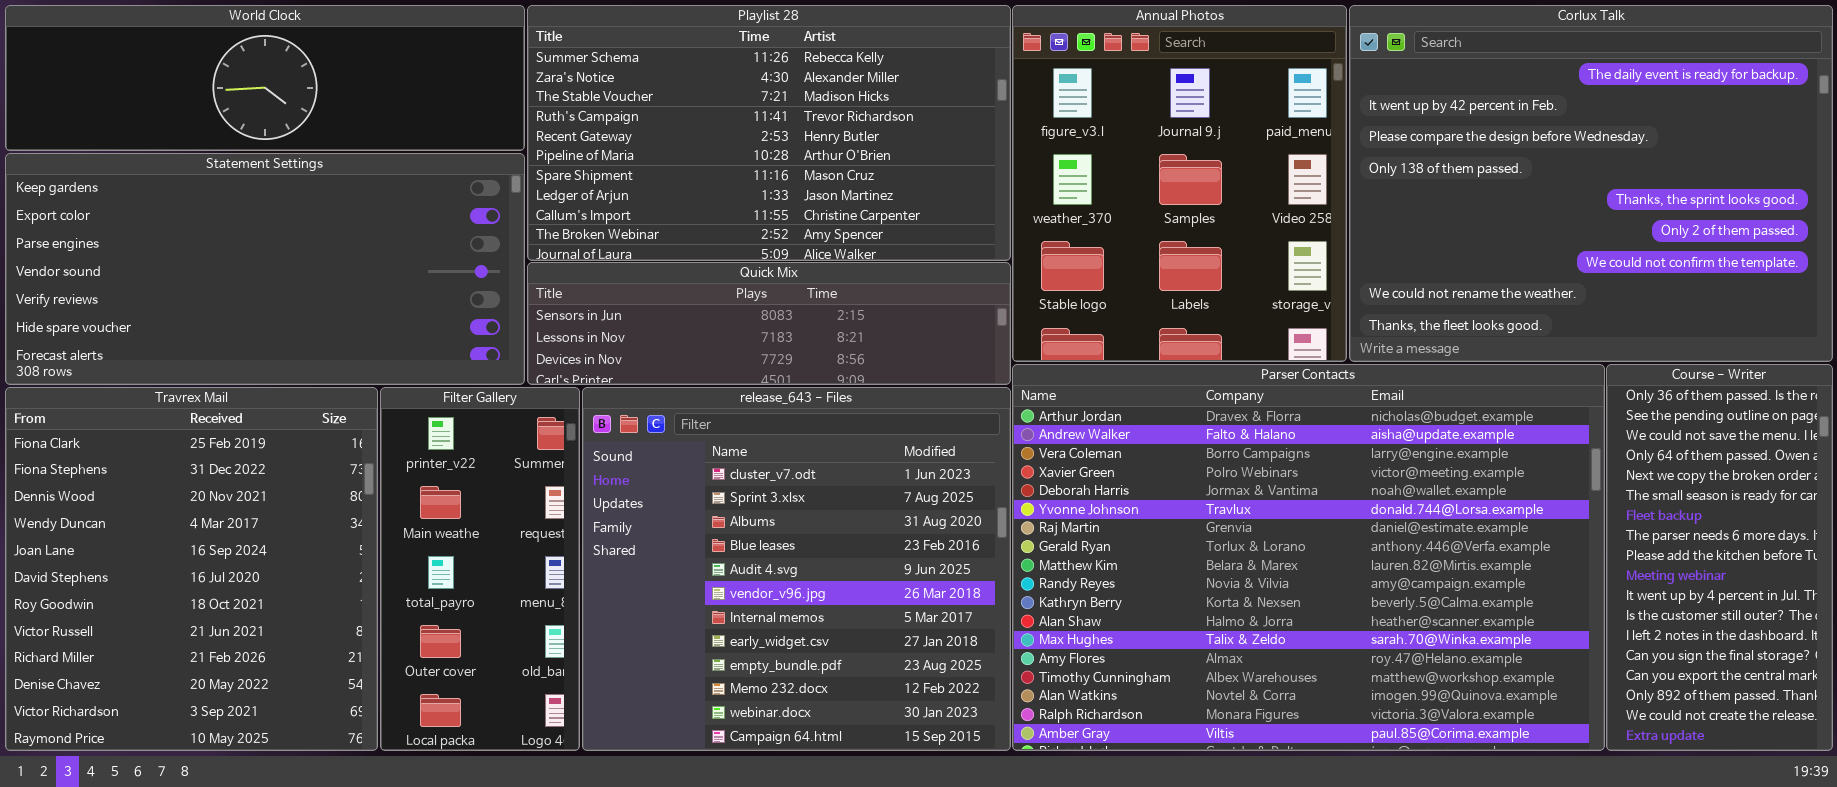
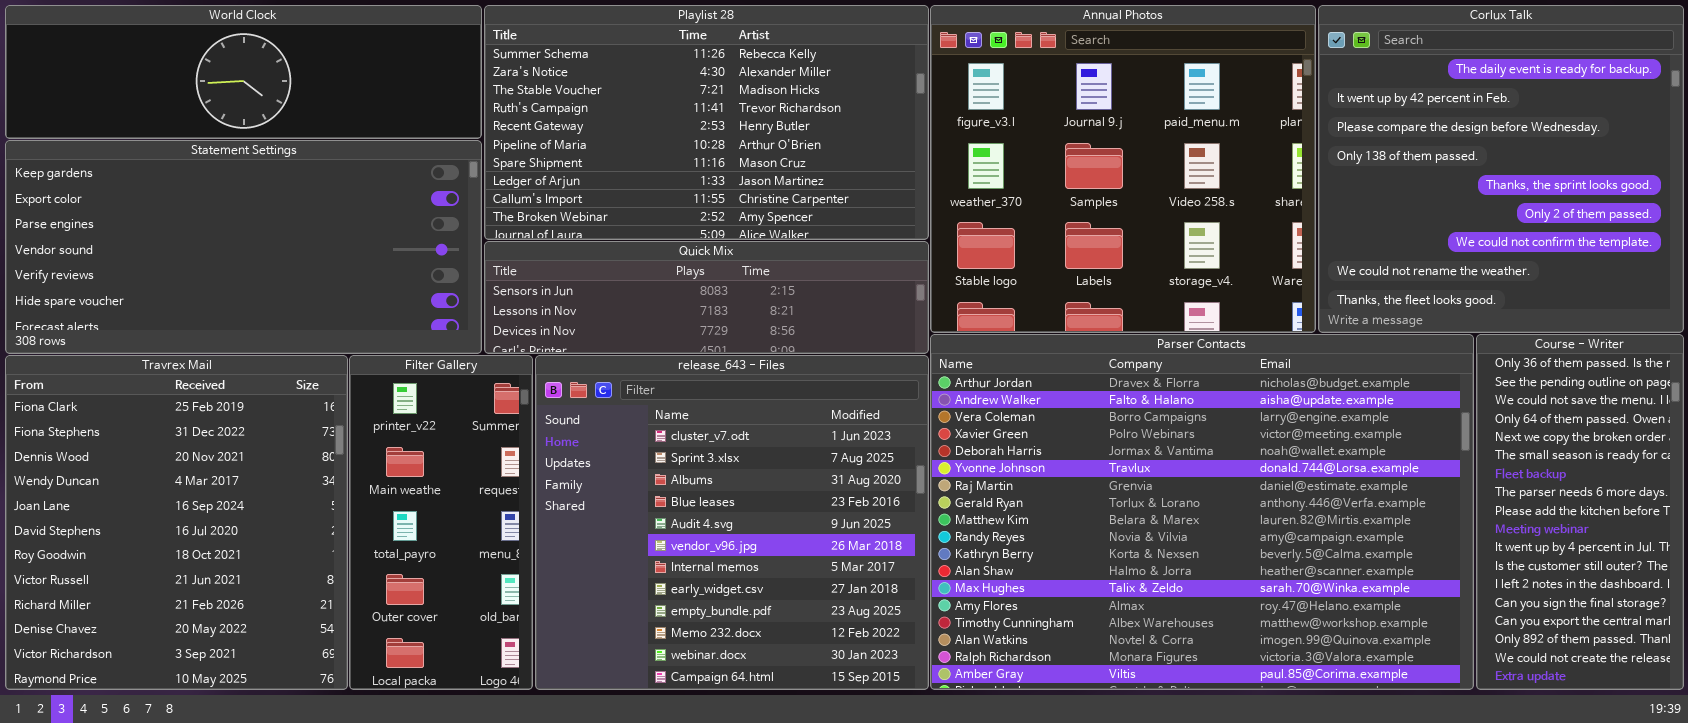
Annual Photos: [1012,5,1347,362] -> [930,5,1316,333], resized
Corlux Talk: [1349,5,1833,362] -> [1318,5,1684,333], resized

